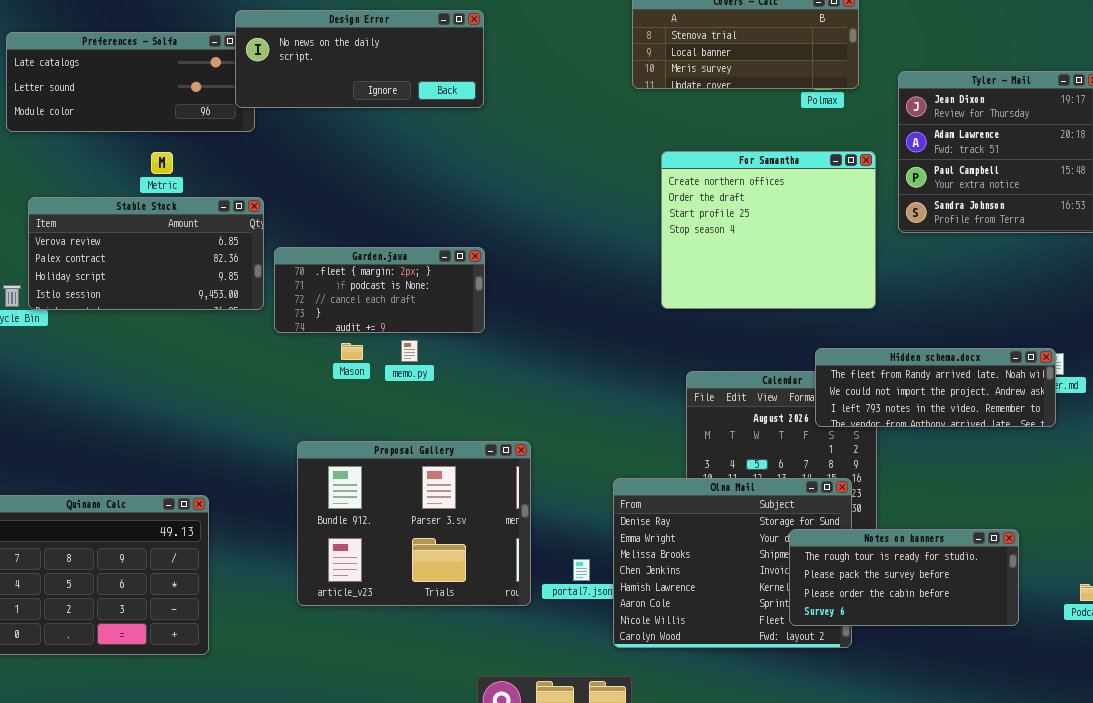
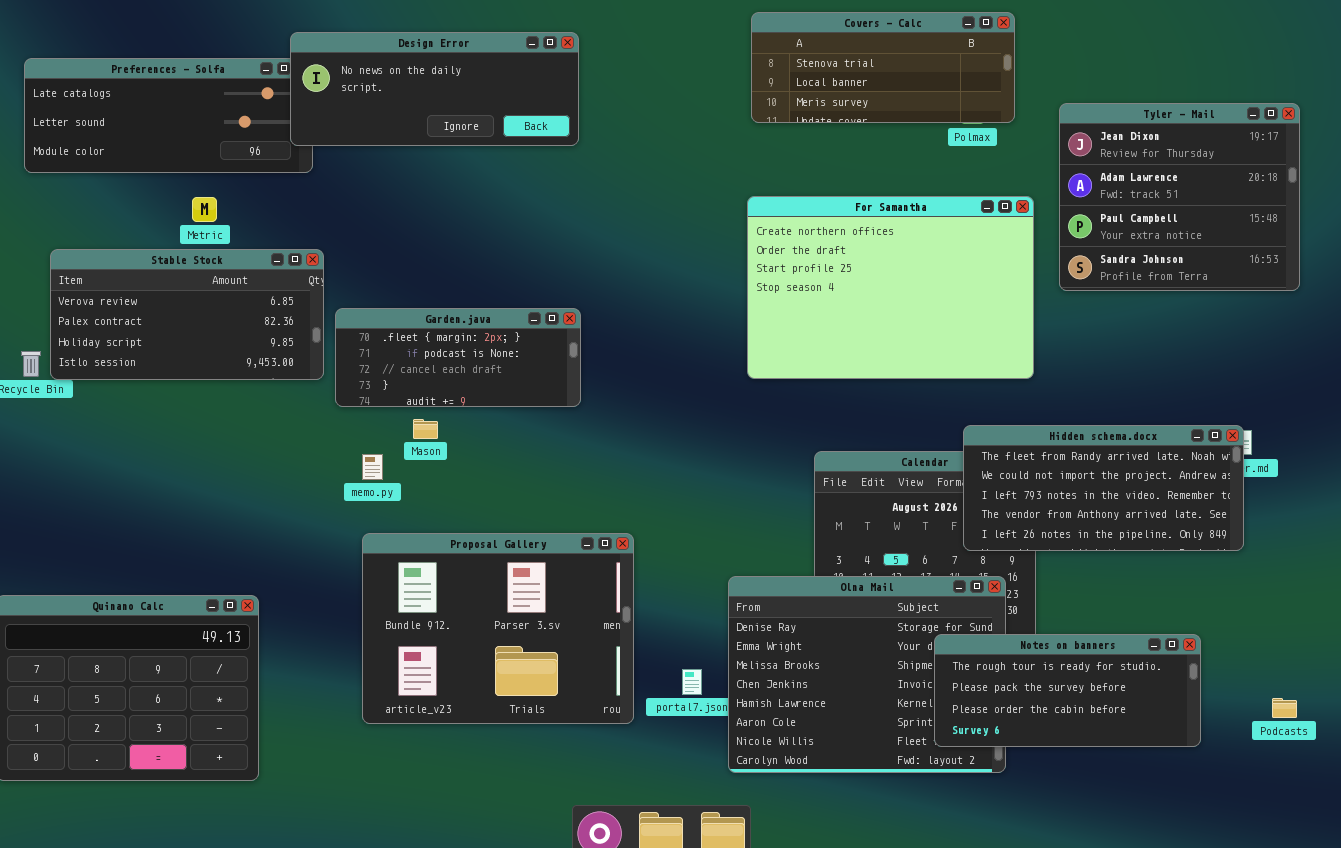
For Samantha: [661,151,876,309] -> [747,196,1034,379], resized
memo.py: [401,340,418,362] -> [362,454,383,480], moved
Hidden schema.docx: [815,348,1056,427] -> [963,425,1244,551], resized

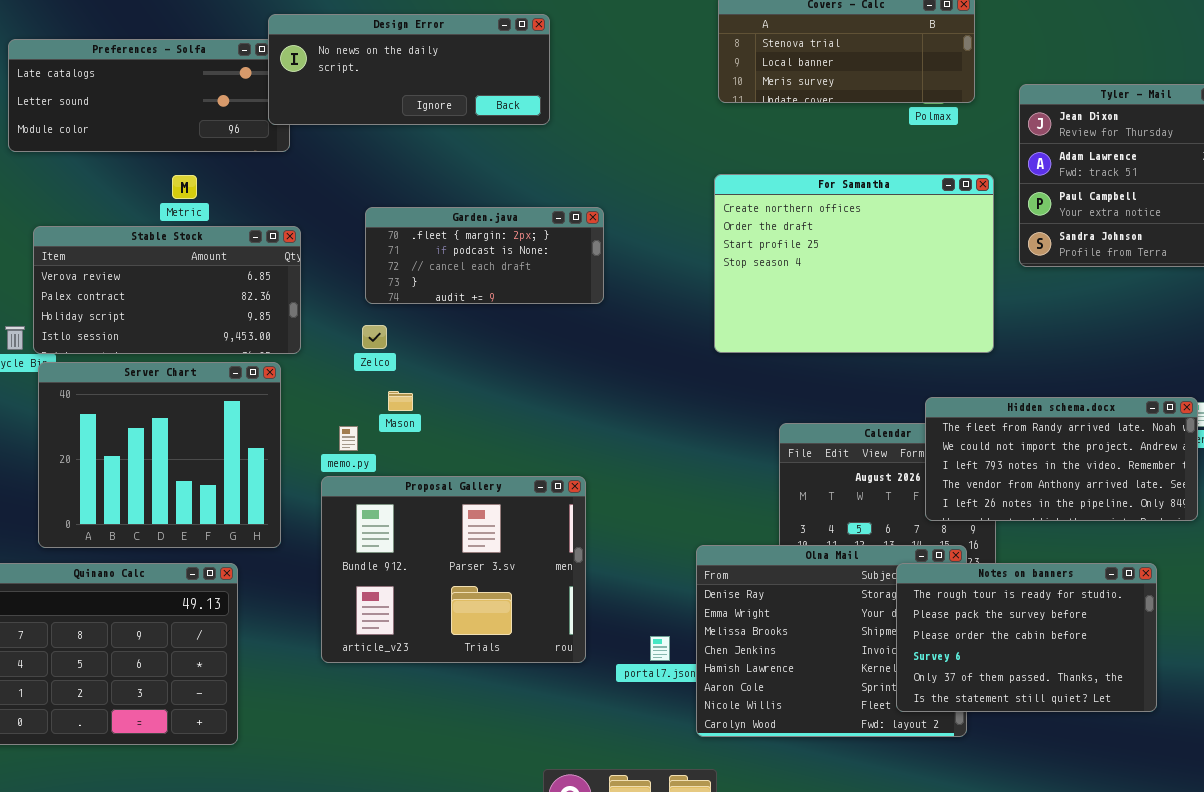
Garden.java: [335,308,581,407] -> [365,207,604,304], moved
Server Chart: none -> [38,362,281,548], opened
Proposal Gallery: [362,533,634,724] -> [321,476,586,663], moved
Notes on banners: [934,634,1201,747] -> [896,563,1157,712], resized

